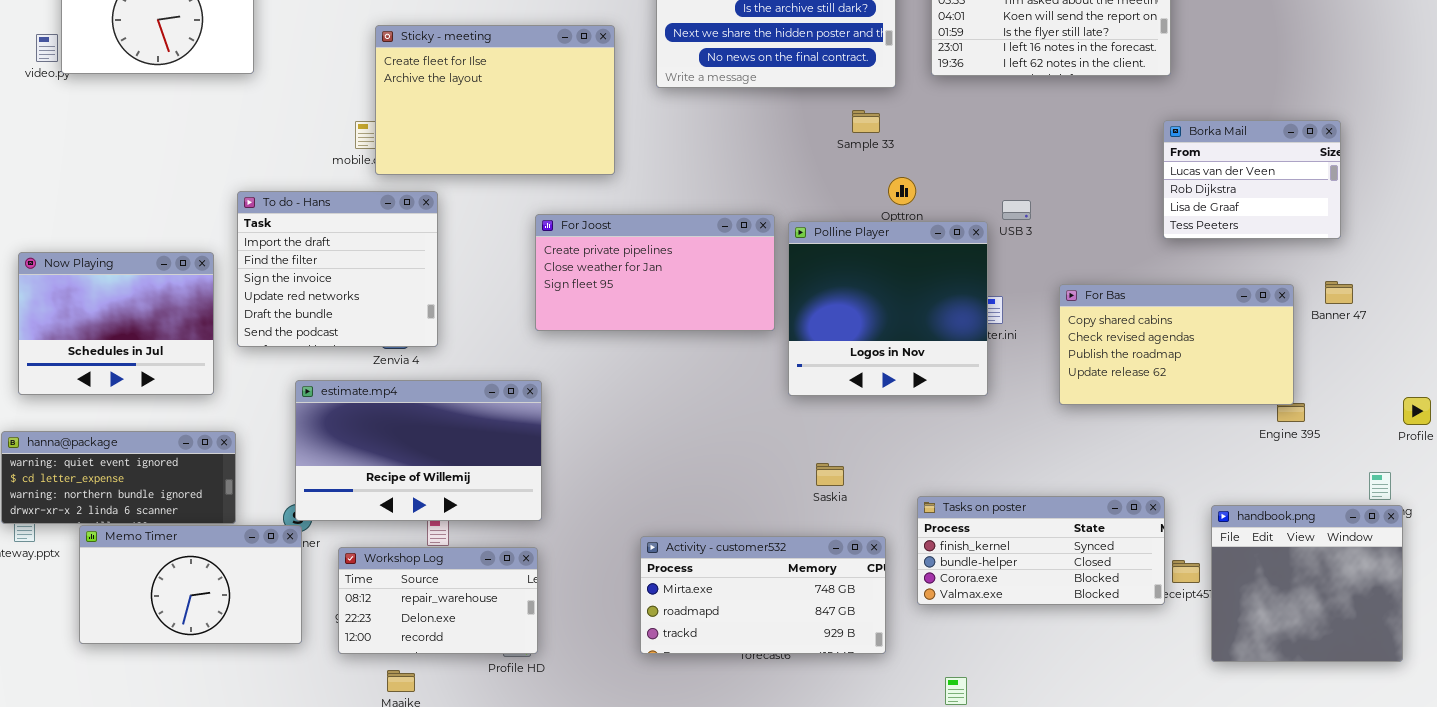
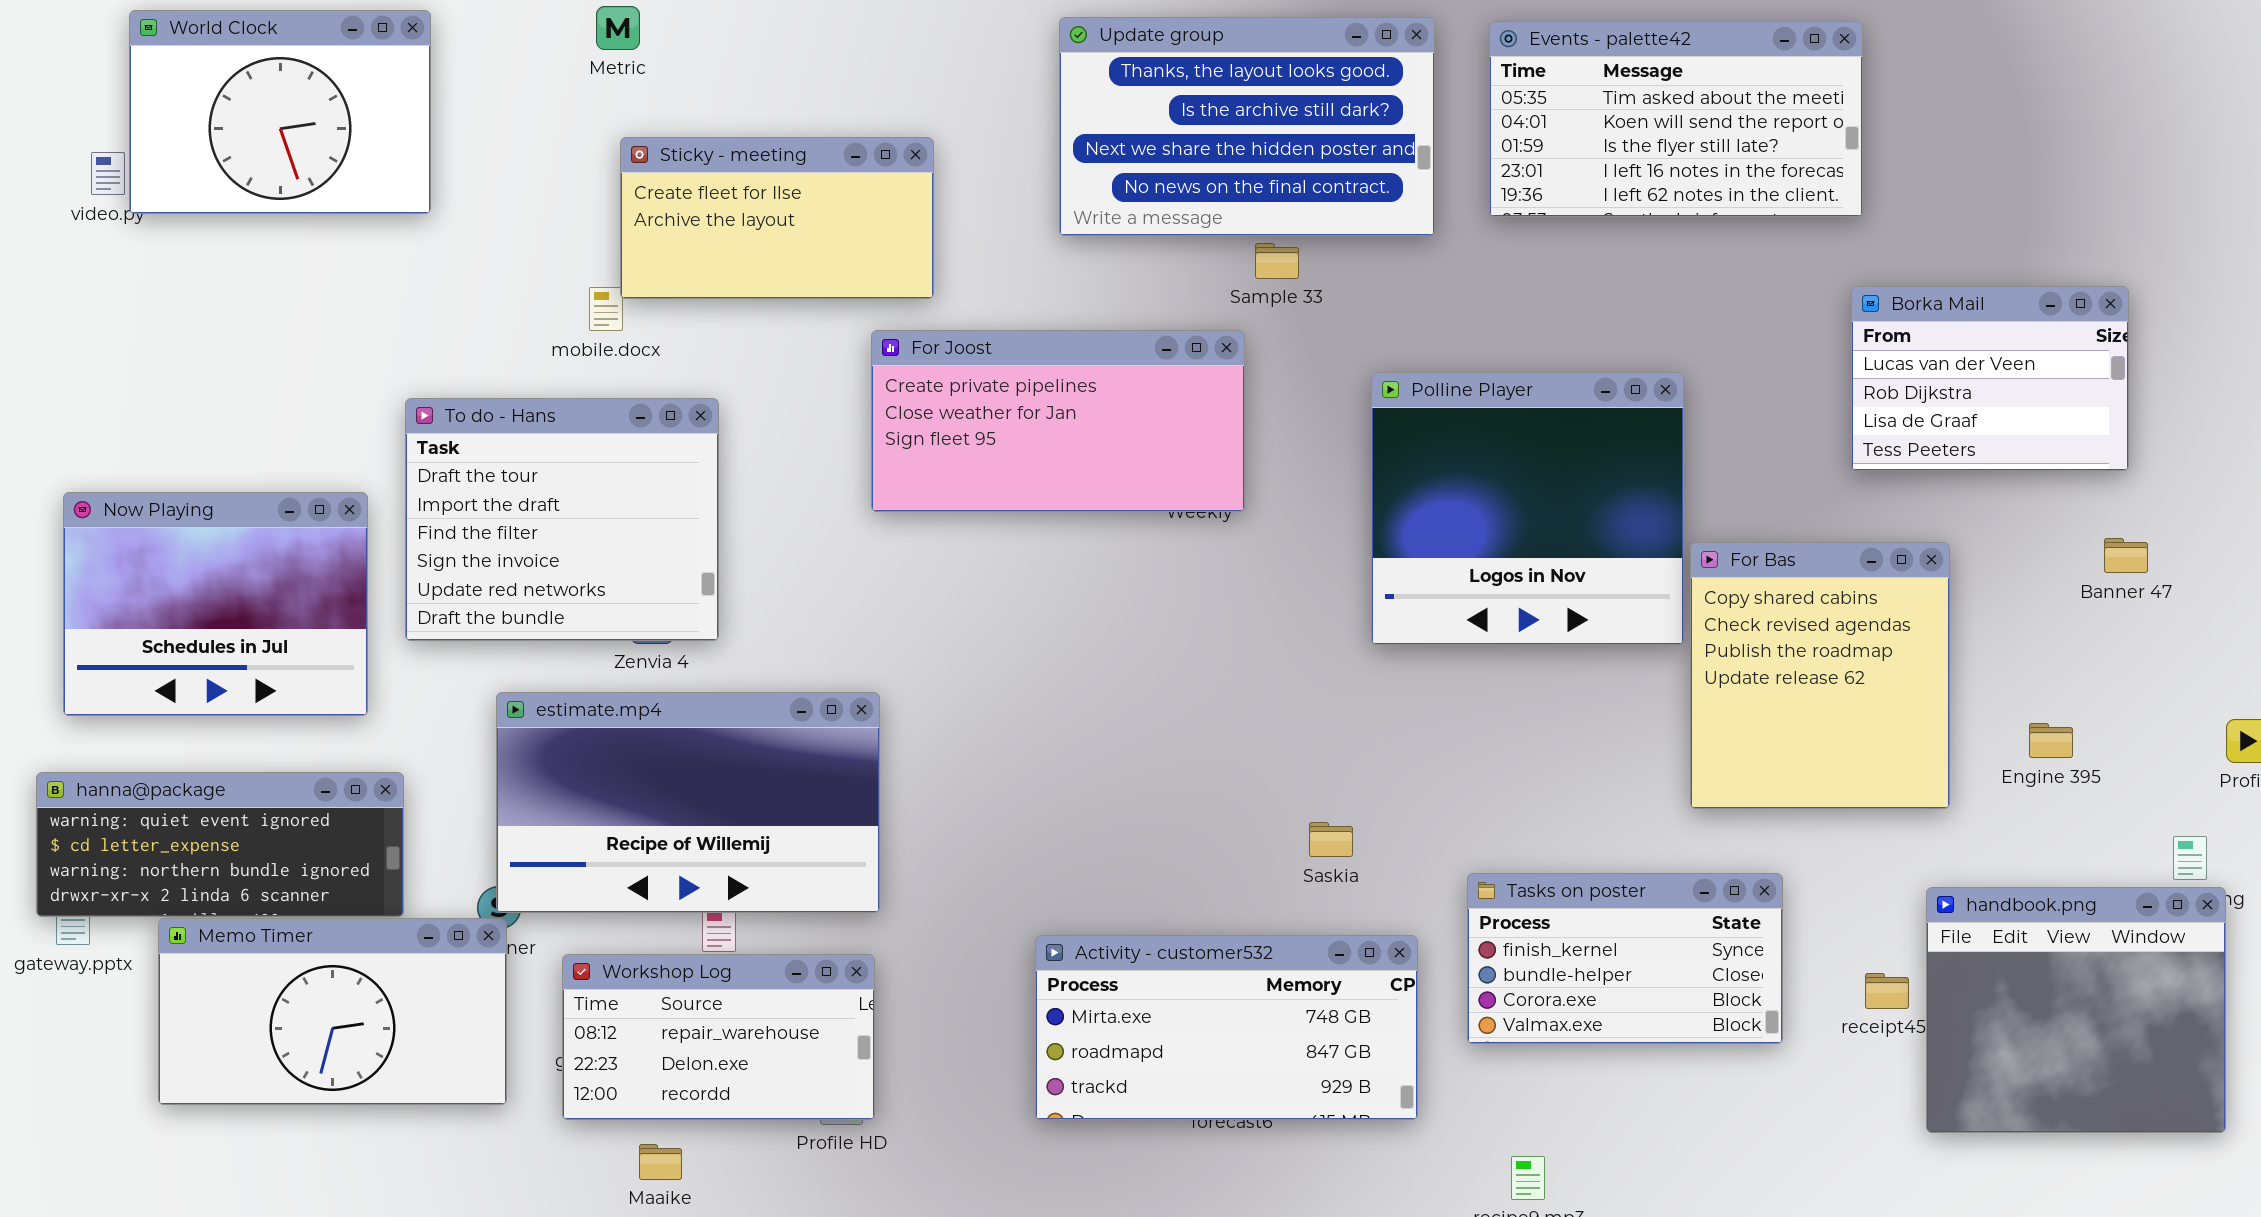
Sticky - meeting: [375,25,615,175] -> [620,137,934,299], resized
Sample 33: [852,110,880,133] -> [1255,243,1299,279], moved
To do - Hans: [237,191,438,347] -> [405,398,719,641], scrolled up 1 row
For Joost: [535,214,775,331] -> [871,330,1245,512], moved
Polline Player: [788,221,988,396] -> [1371,372,1684,645], moved
For Bas: [1059,284,1294,405] -> [1690,542,1950,809], resized
Tasks on poster: [917,496,1165,605] -> [1467,873,1783,1044], resized

